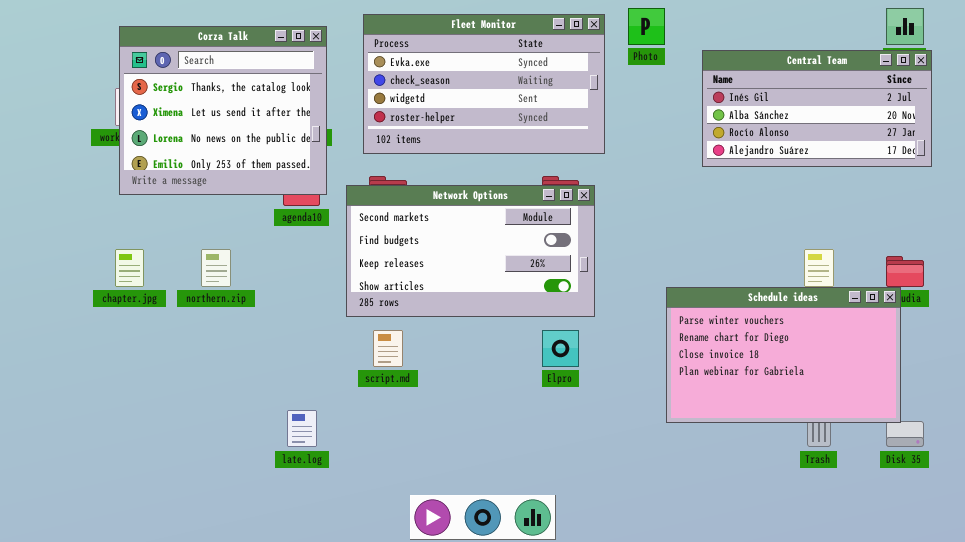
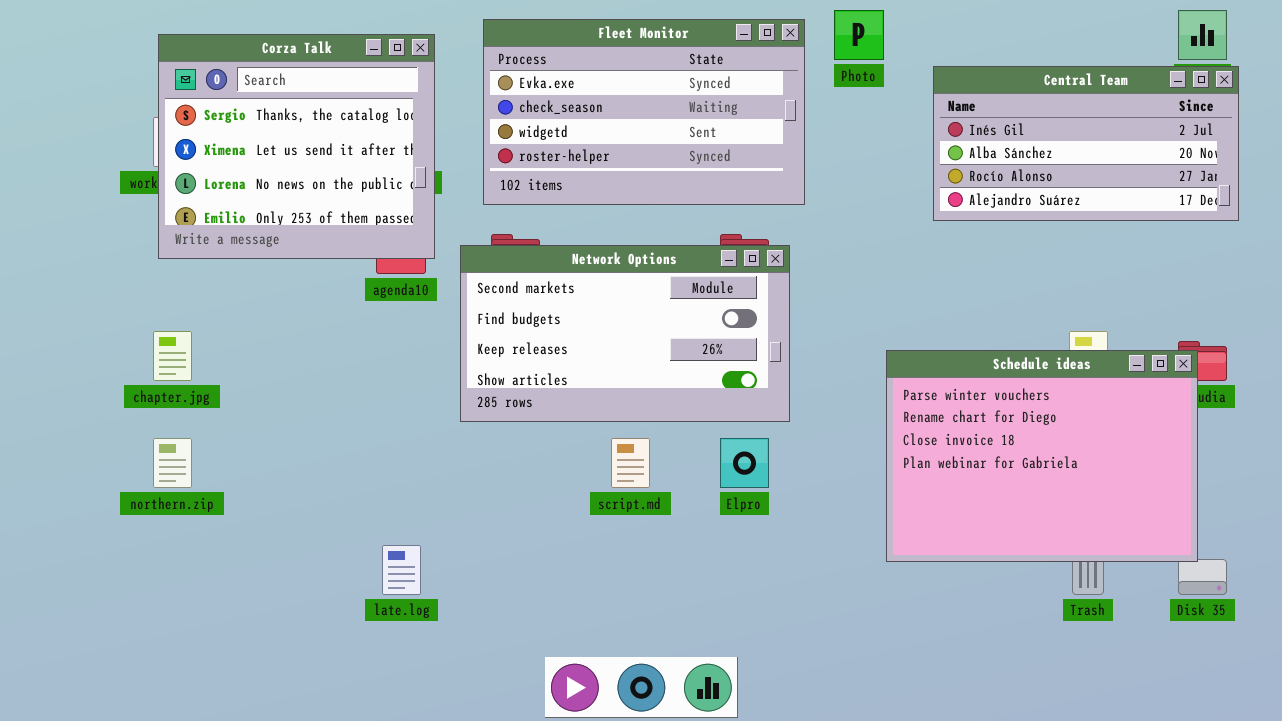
northern.zip: [201,249,231,287] -> [153,438,192,488], moved
Schedule ideas: [666,287,901,423] -> [886,350,1198,562], resized
script.md: [373,330,403,367] -> [611,438,650,488], moved

